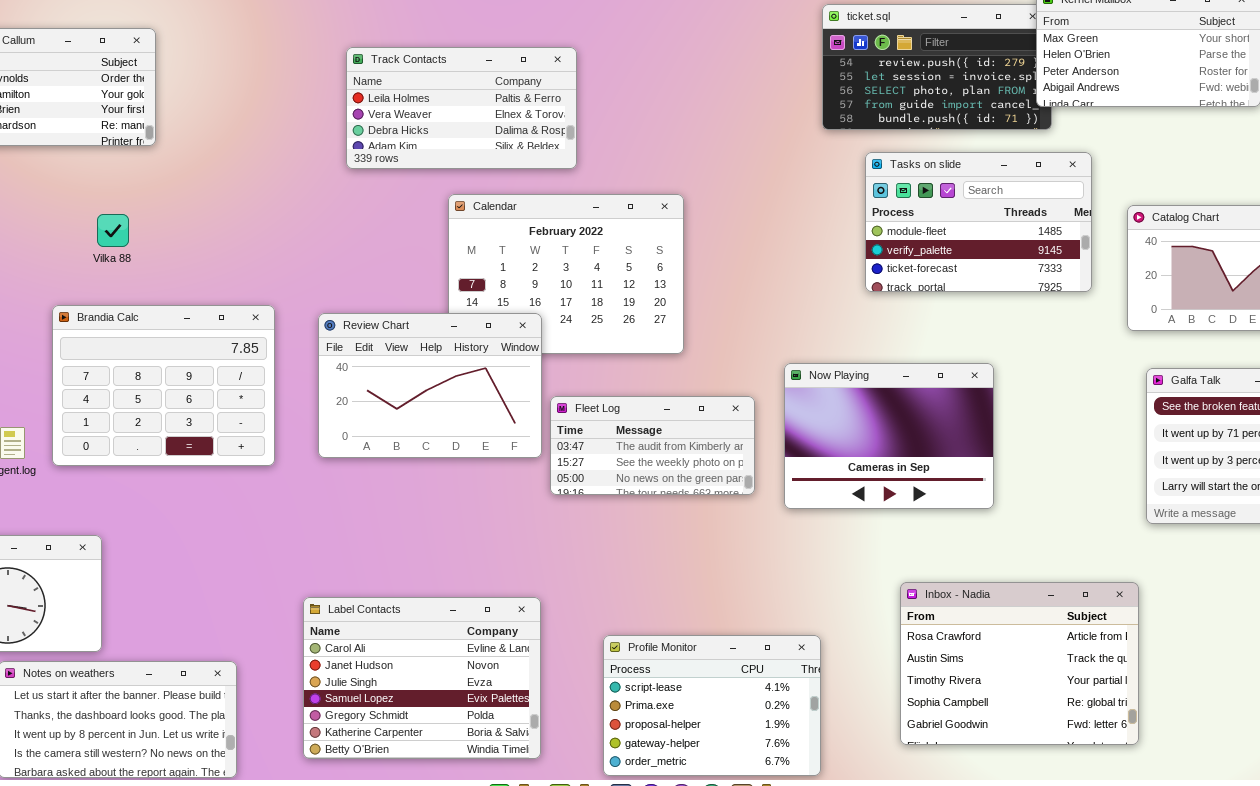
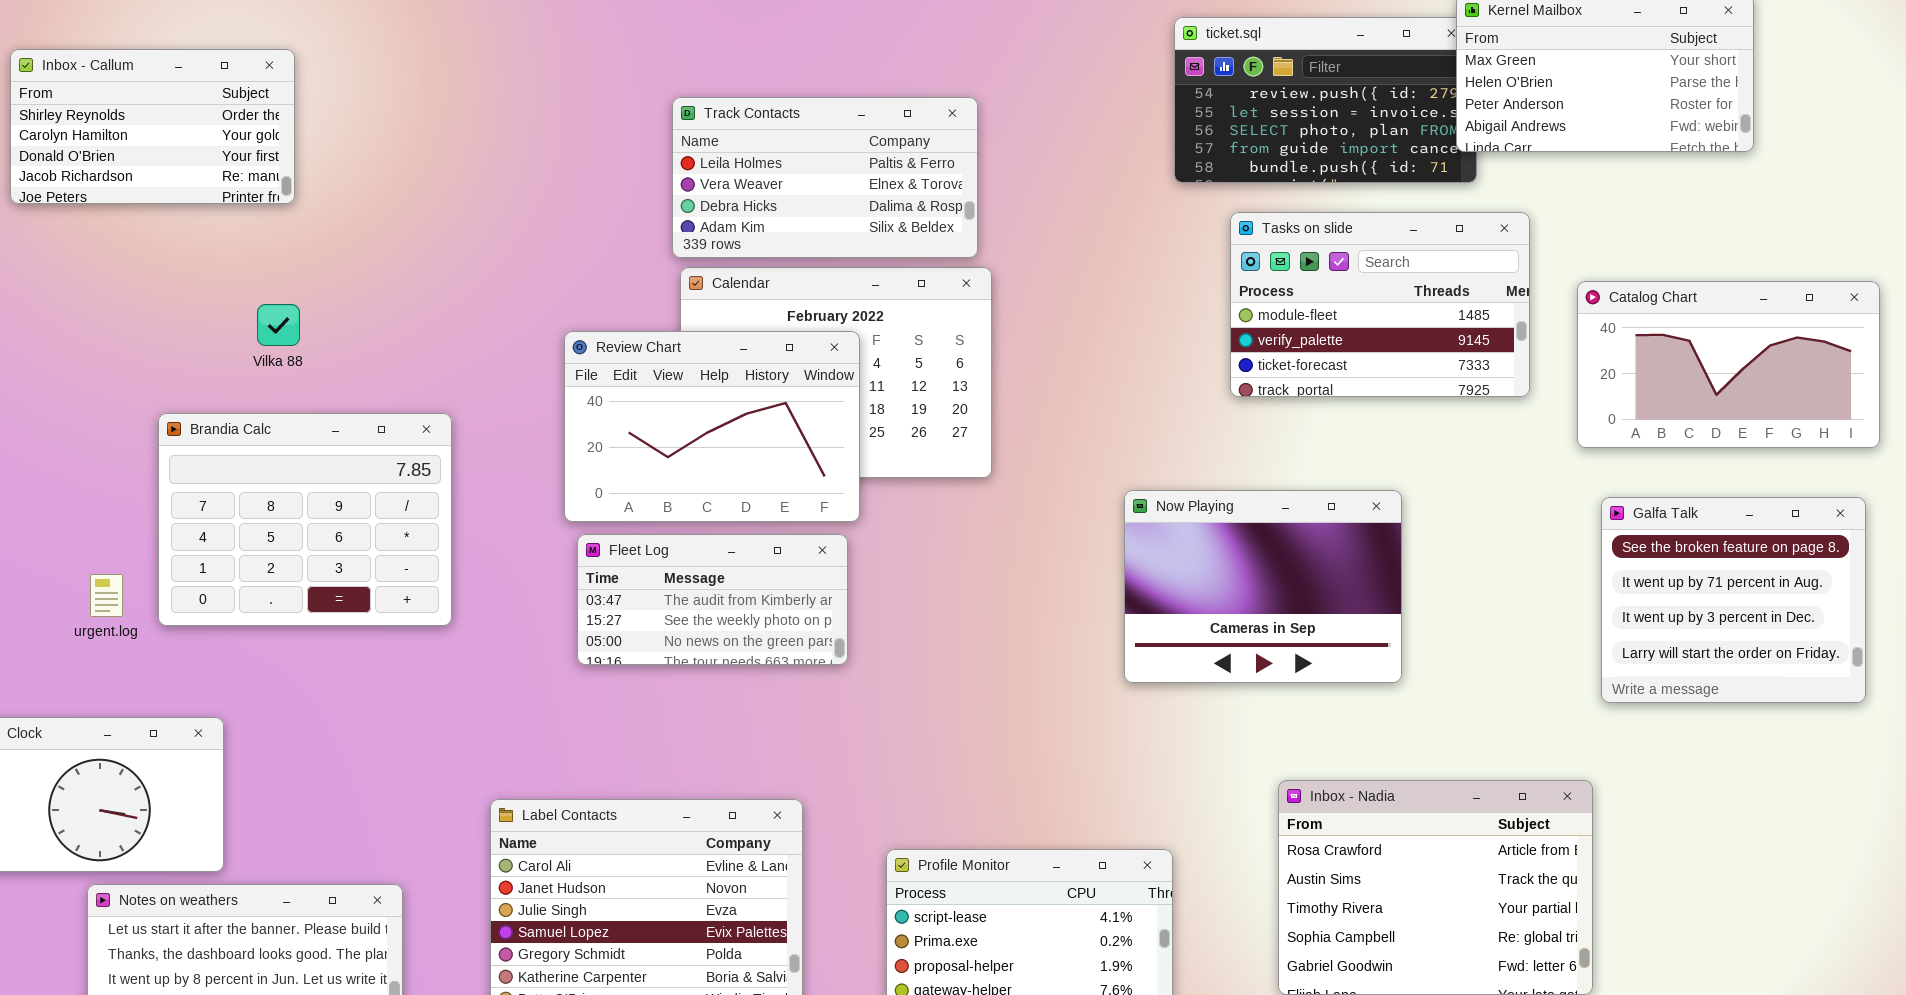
Track Contacts: [346,47,577,169] -> [672,97,978,258], moved
Vilka 88: [97,214,129,247] -> [257,304,300,346], moved
Review Chart: [318,313,542,458] -> [564,331,860,522], moved
Fleet Log: [550,396,755,495] -> [577,534,848,665], moved

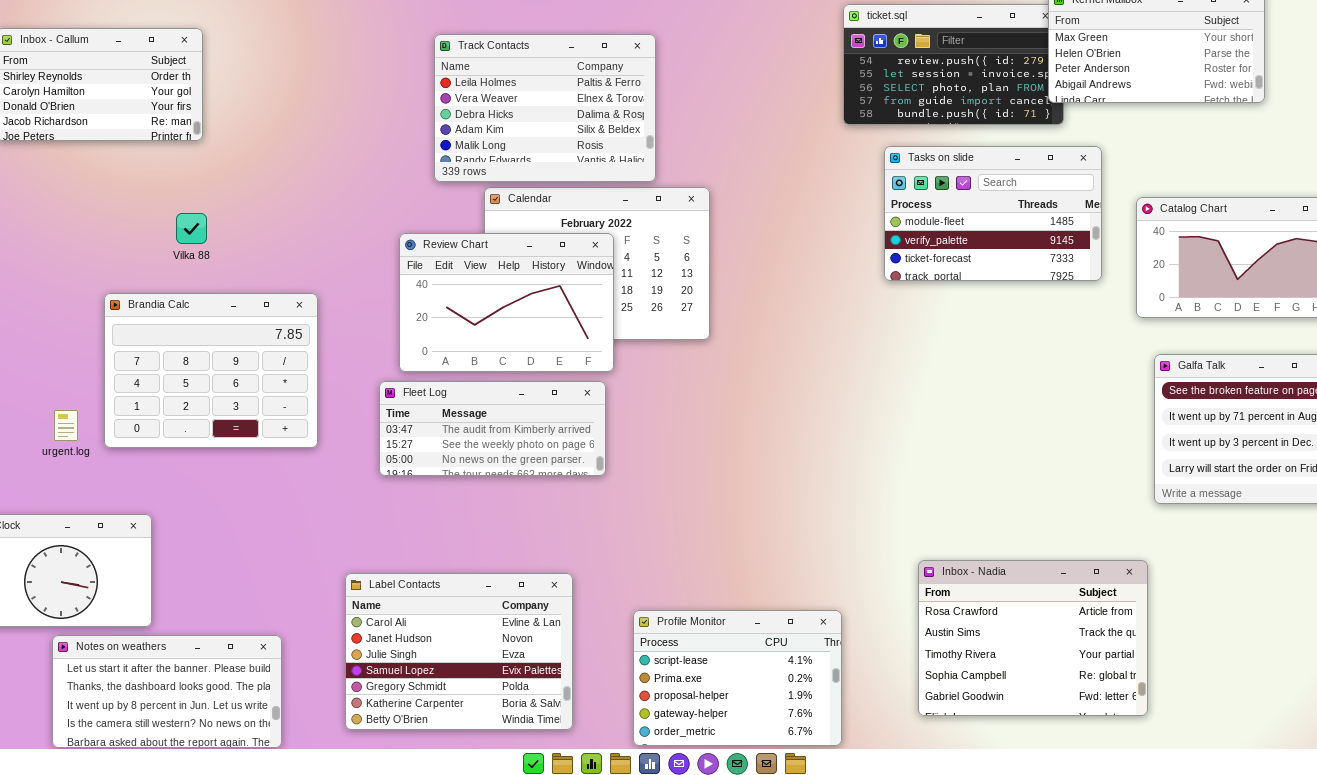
Track Contacts: [672,97,978,258] -> [434,34,656,182], moved, resized
Now Playing: [1124,490,1402,683] -> none, closed
Fleet Log: [577,534,848,665] -> [379,381,606,476], resized

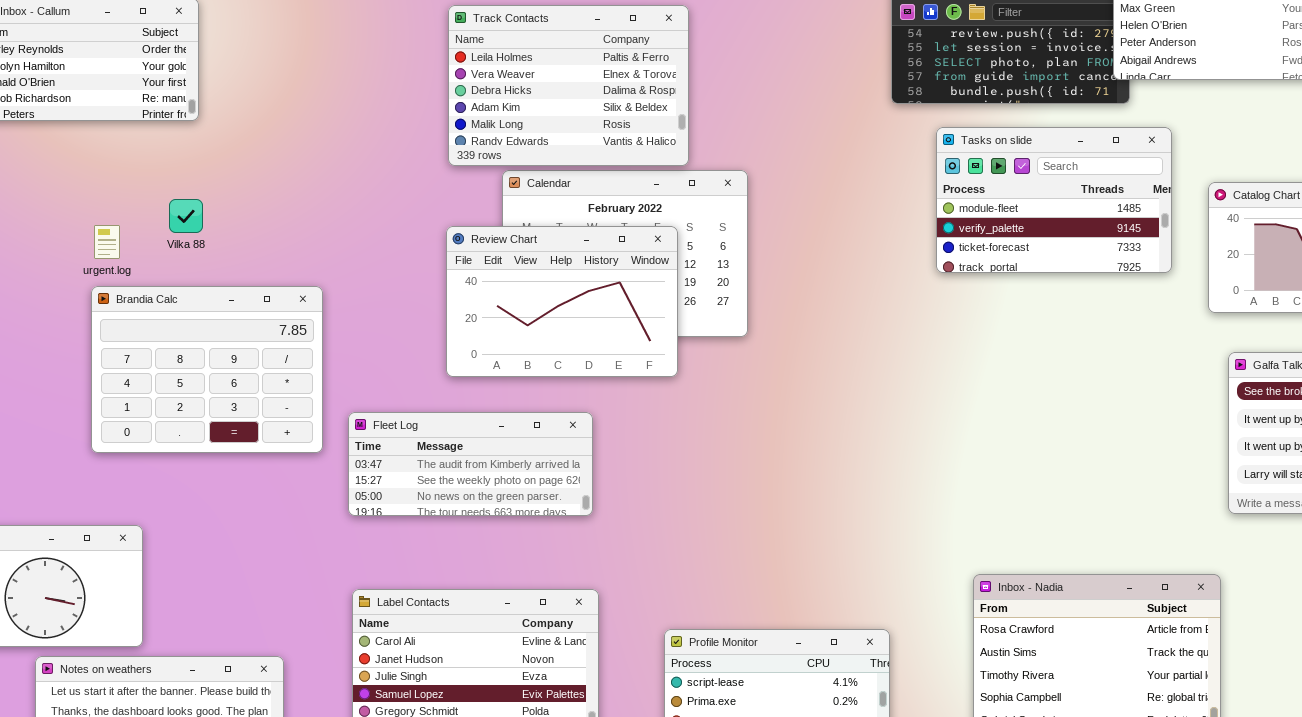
Review Chart: [399,233,614,372] -> [446,226,678,377], moved
Fleet Log: [379,381,606,476] -> [348,412,593,516], moved
urgent.log: [54,410,78,441] -> [94,225,120,259], moved

